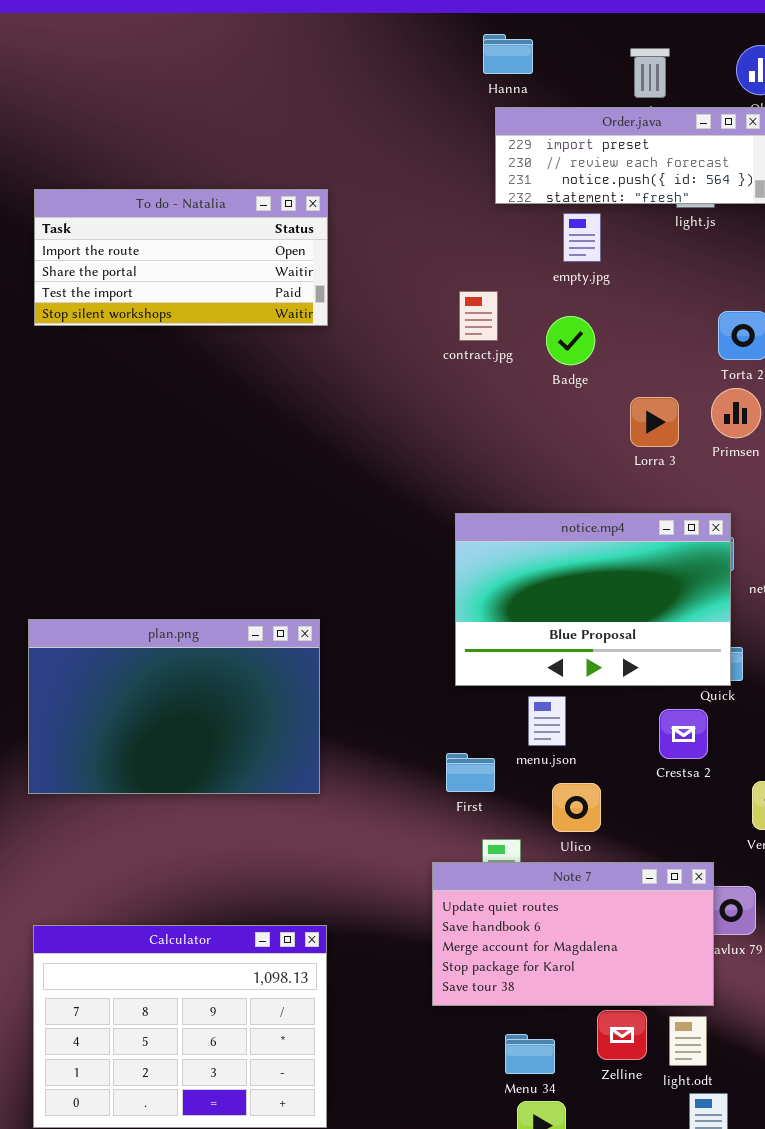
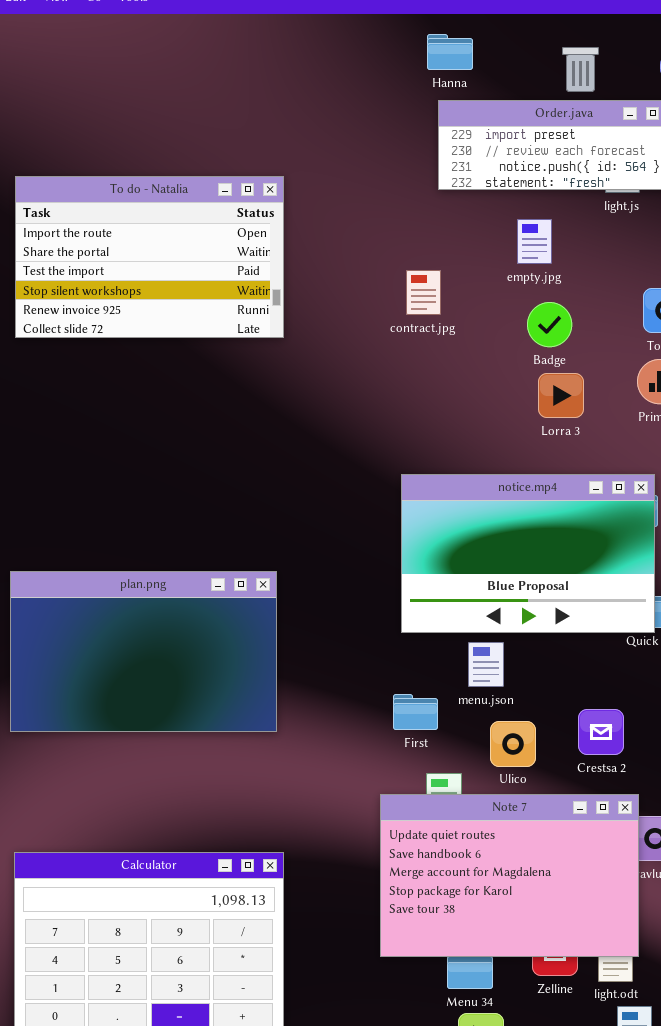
To do - Natalia: [34,189,328,326] -> [15,176,284,338], resized
empty.jpg: [563,213,601,262] -> [517,219,552,264], moved
Badge: [546,316,595,365] -> [527,302,572,347], moved
Lorra 3: [630,397,679,447] -> [538,373,584,418], moved
Crestsa 2: [659,709,708,759] -> [578,709,624,755], moved
Note 7: [432,862,714,1006] -> [380,794,639,957], resized

